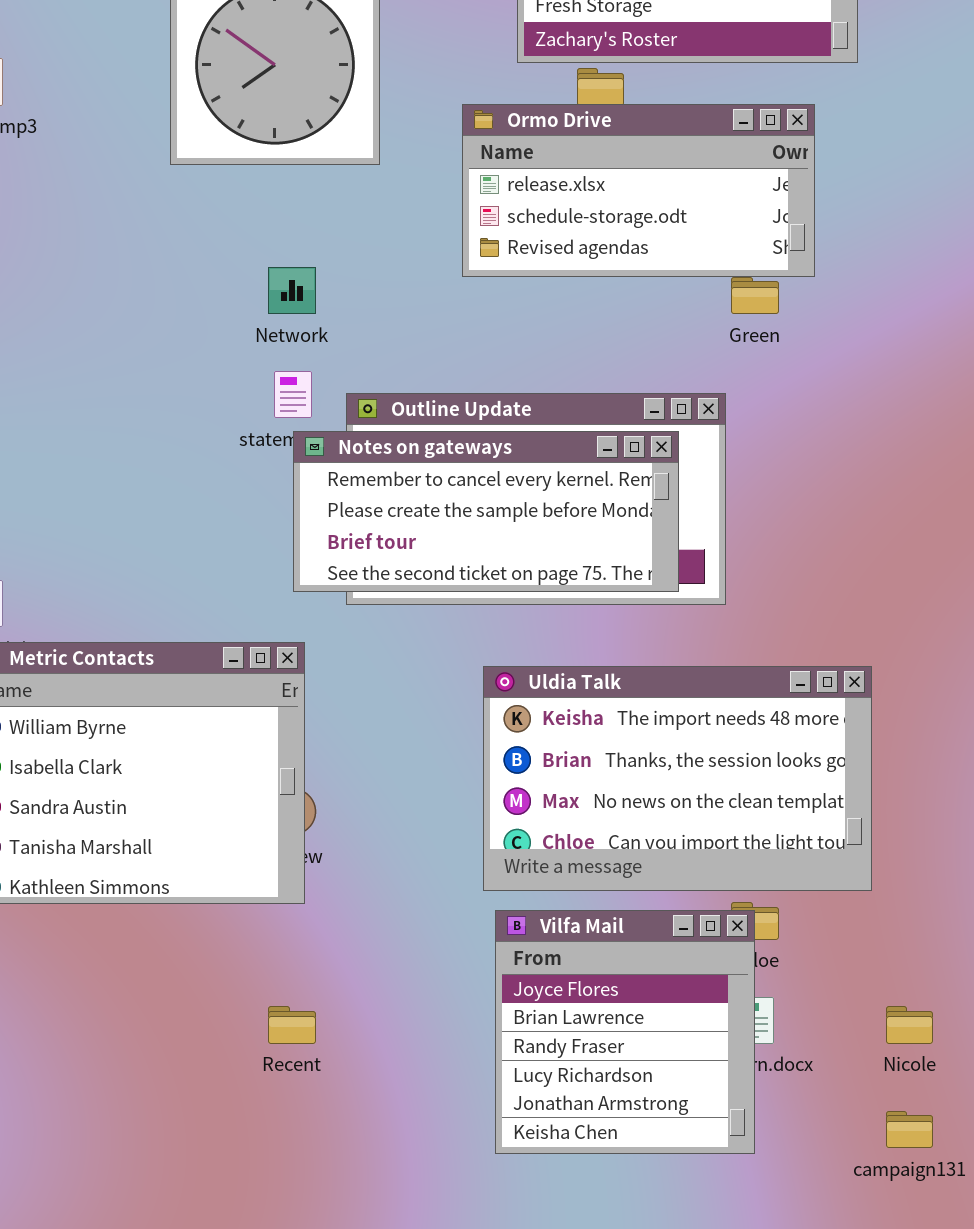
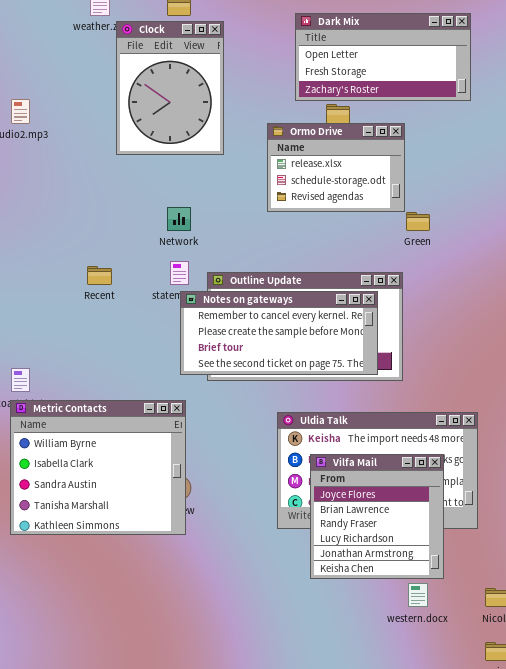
Ormo Drive: [462,104,815,277] -> [267,123,405,212], resized
Vilfa Mail: [495,910,755,1154] -> [310,454,444,579], moved
Recent: [268,1006,316,1044] -> [87,266,112,285], moved

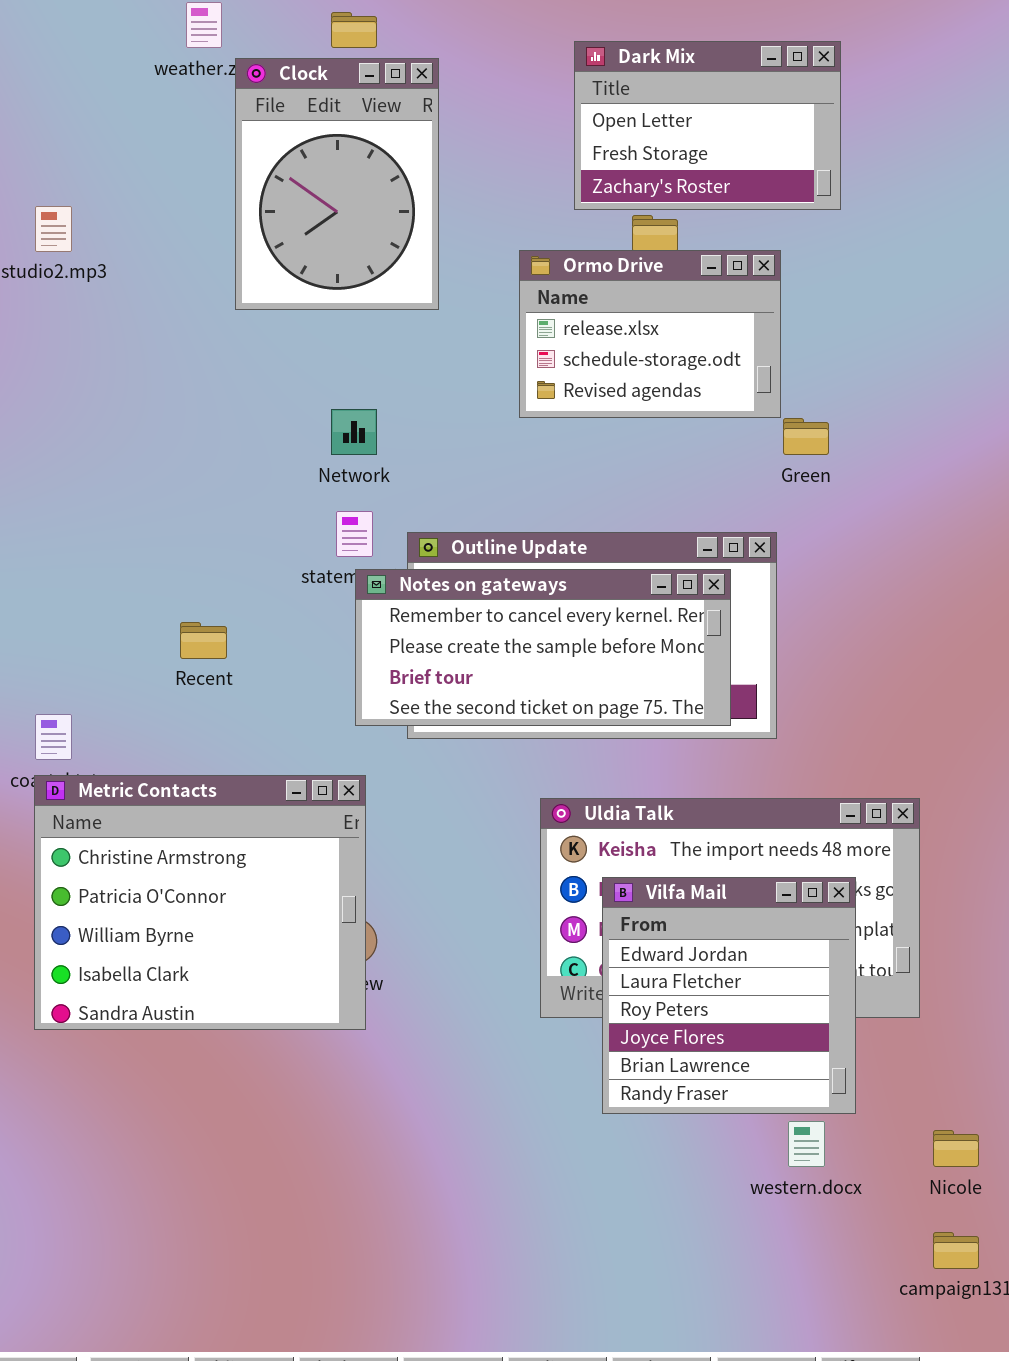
Dark Mix: [295,13,471,101] -> [574,41,841,210], resized
Recent: [87,266,112,285] -> [180,622,227,659], moved
Metric Contacts: [10,400,186,535] -> [34,775,366,1030], scrolled up 2 rows
Vilfa Mail: [310,454,444,579] -> [602,877,856,1114], scrolled up 3 rows

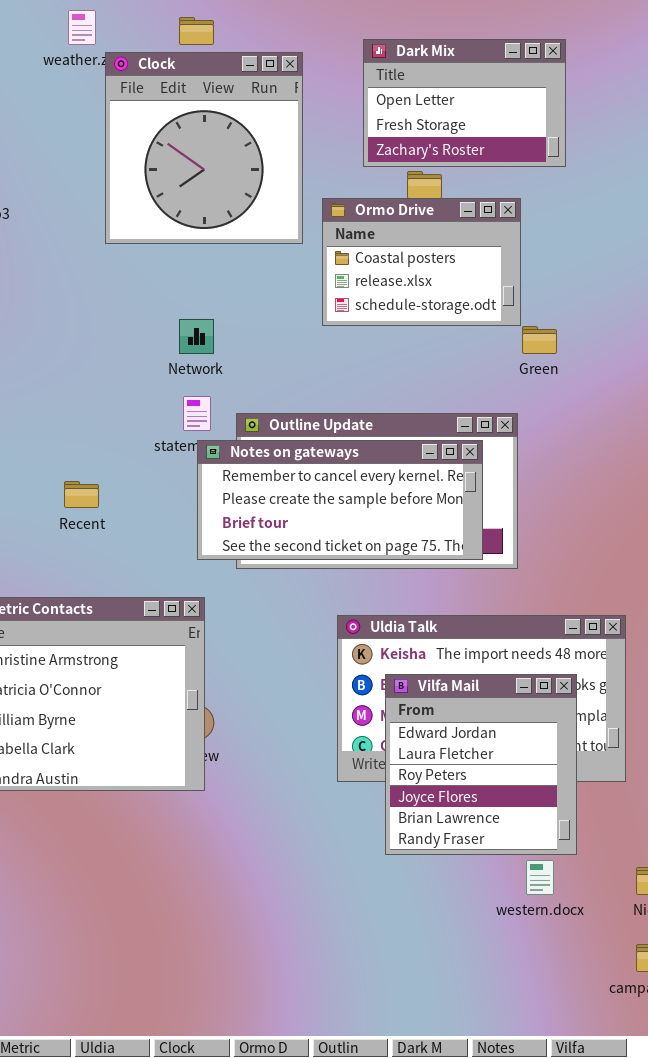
Clock: [235,58,439,310] -> [105,52,303,244], resized
Ormo Drive: [519,250,781,418] -> [322,198,521,326], scrolled up 1 row

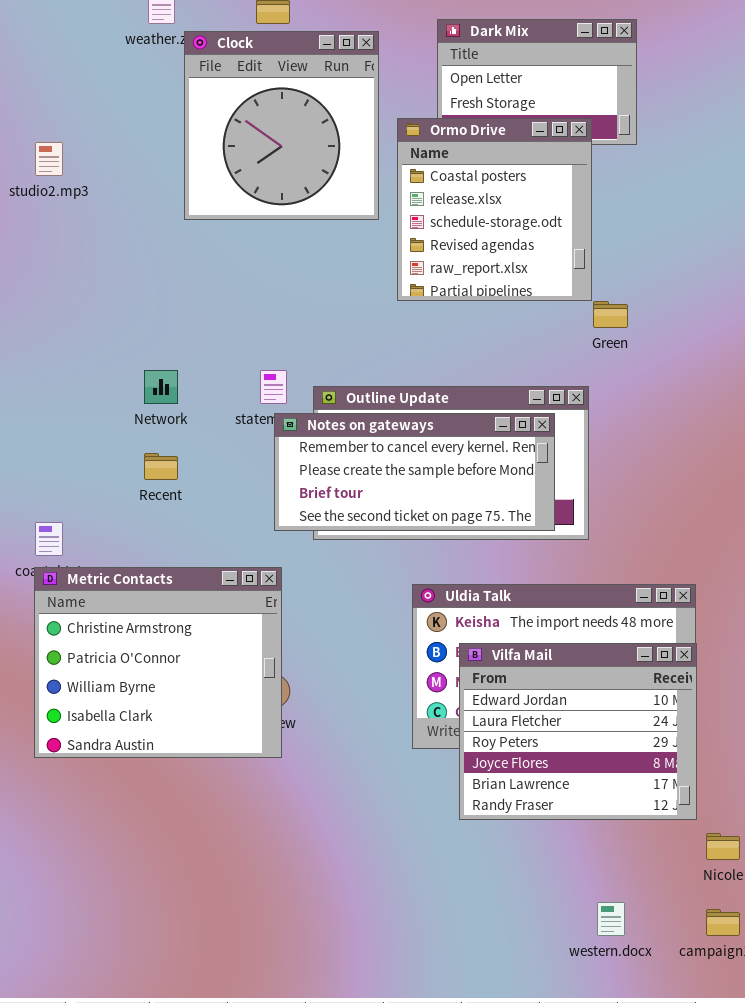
Ormo Drive: [322,198,521,326] -> [397,118,592,301], resized
Network: [179,319,214,354] -> [144,370,178,404], moved
Vilfa Mail: [385,674,577,855] -> [459,643,697,820], resized
western.docx: [526,860,554,895] -> [597,902,625,936], moved

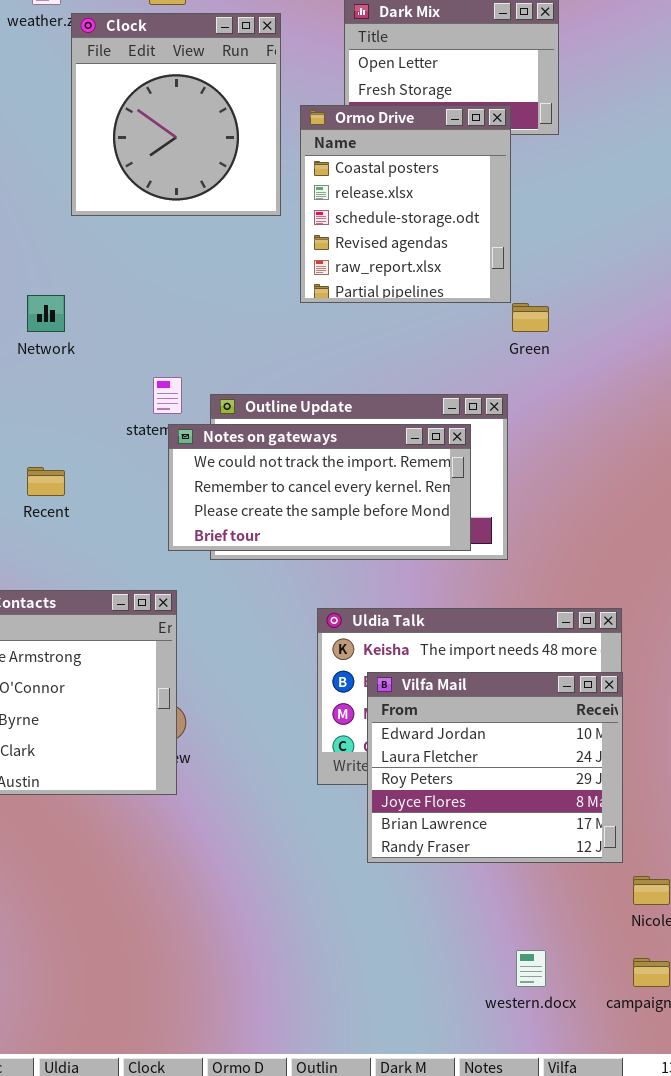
Network: [144,370,178,404] -> [27,295,65,332], moved
Notes on gateways: [274,413,555,531] -> [168,424,471,551], scrolled up 1 row

